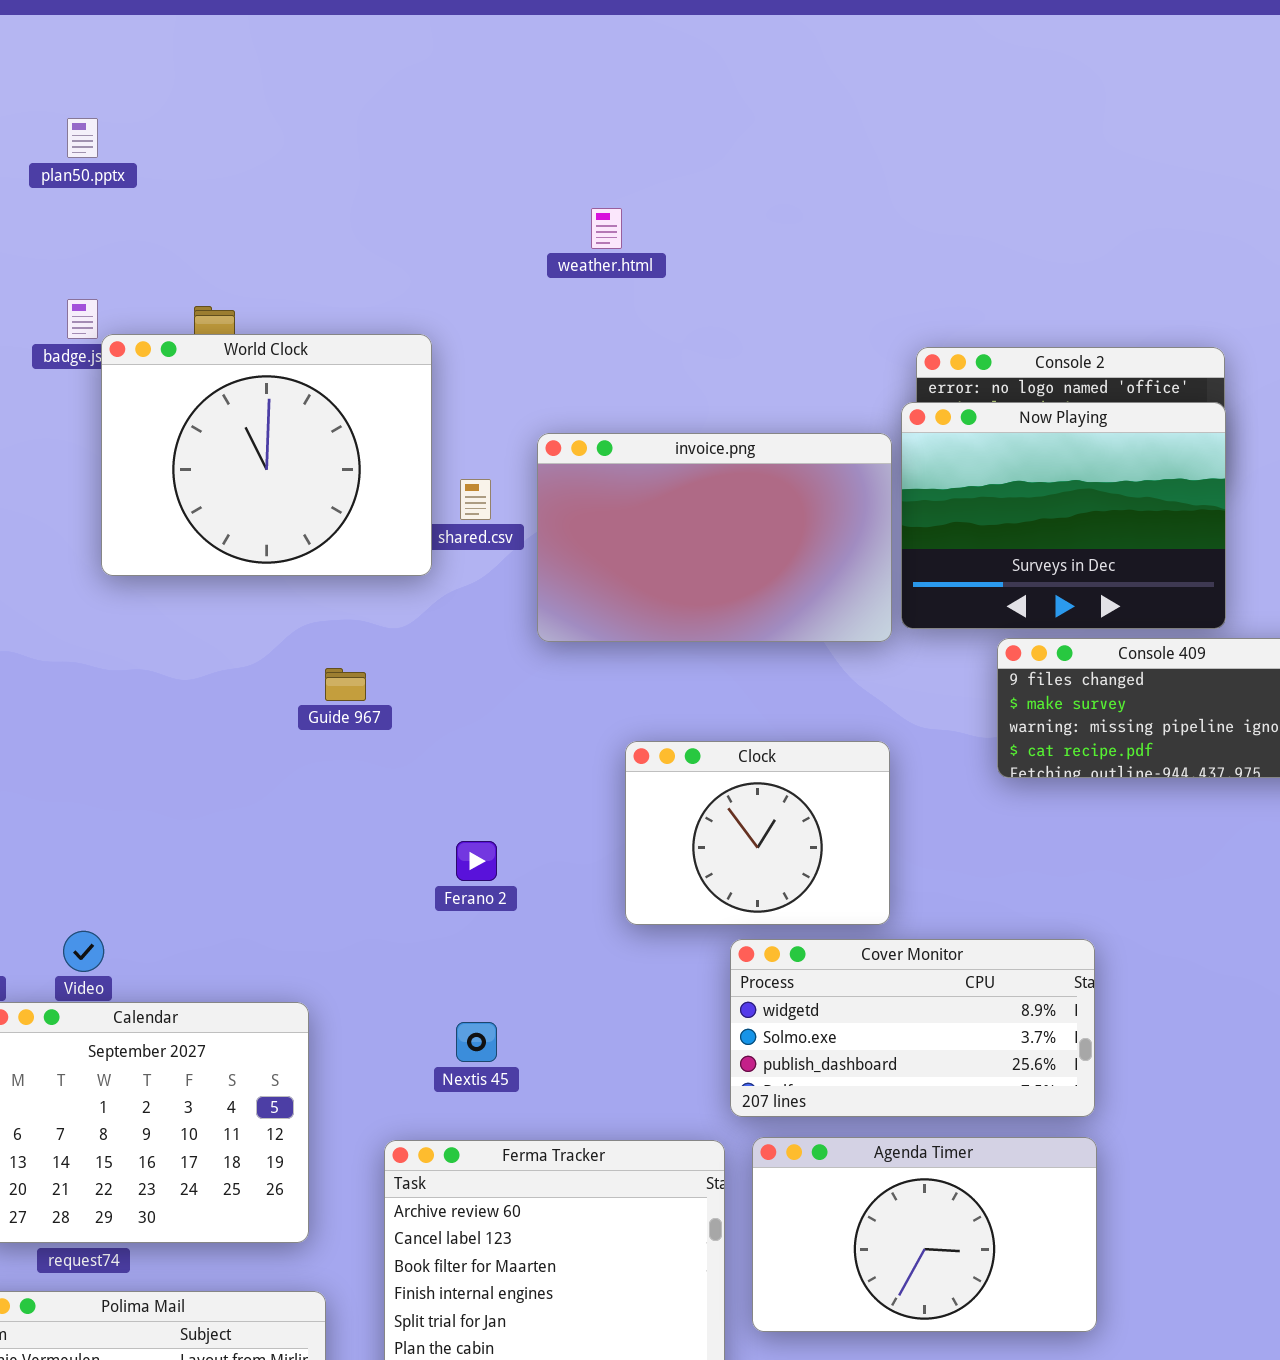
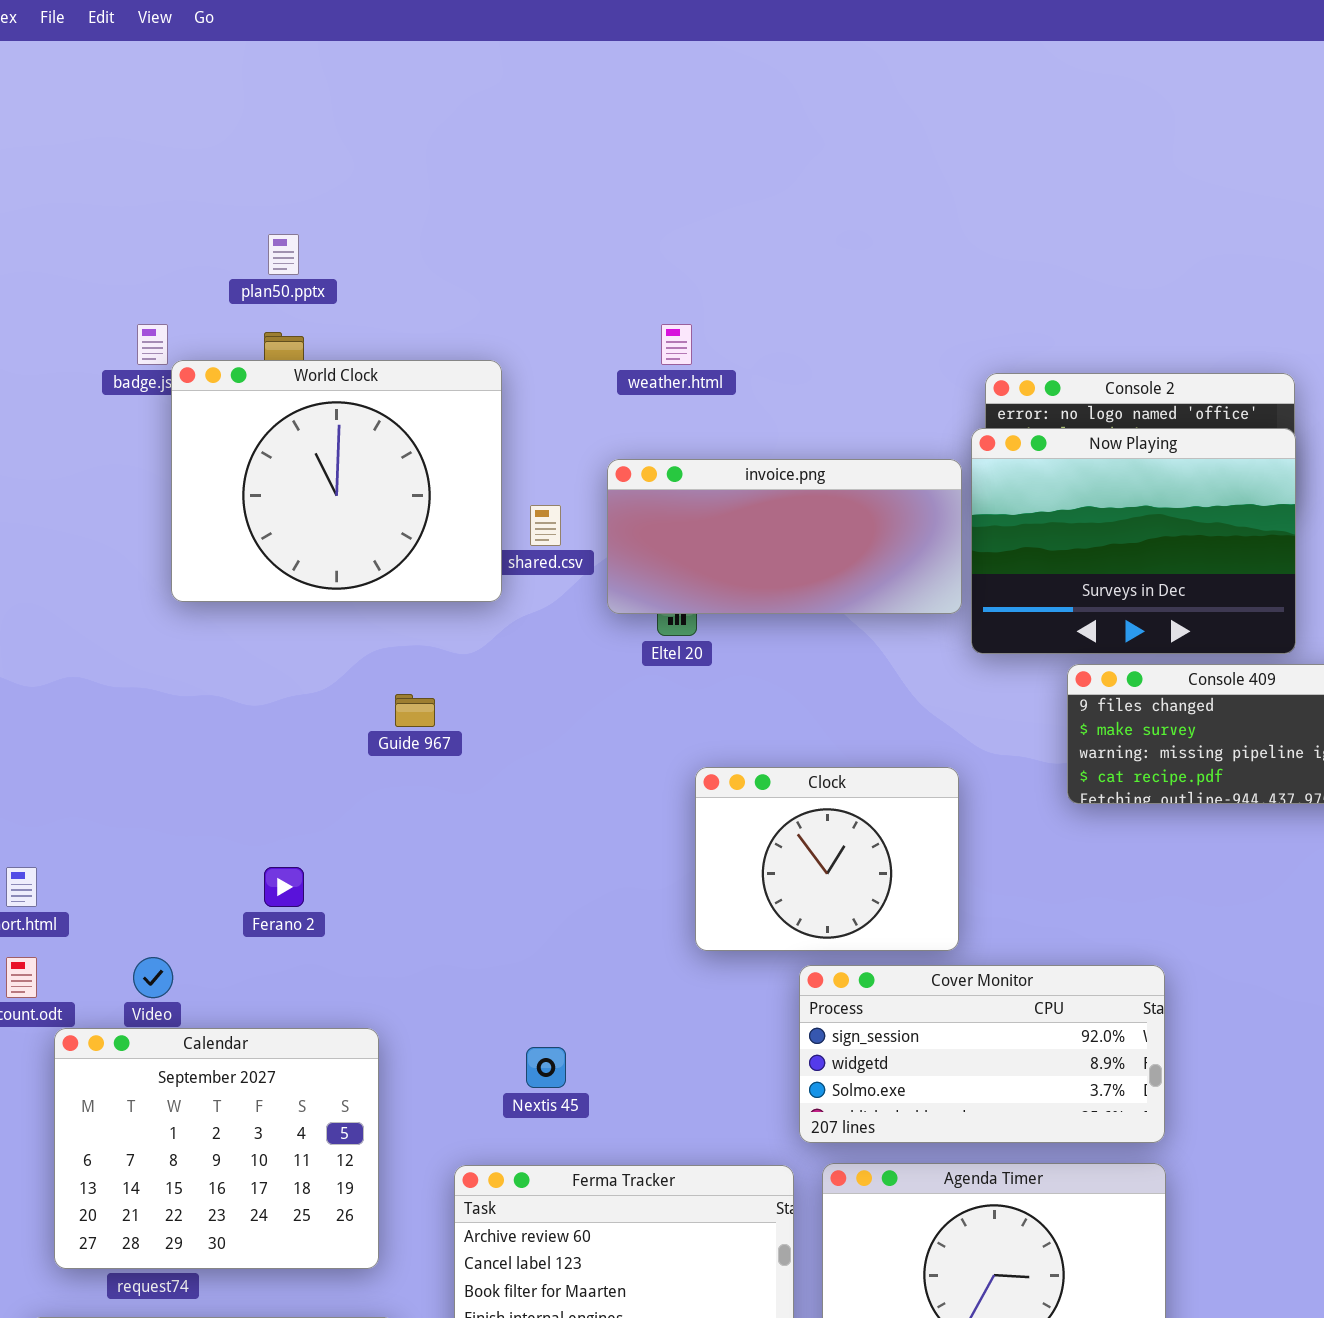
plan50.pptx: [67,118,98,158] -> [268,234,299,275], moved
weather.html: [591,208,622,249] -> [661,324,692,365], moved
invoice.png: [537,433,892,642] -> [607,459,962,614], resized
Ferano 2: [456,841,497,881] -> [264,867,304,907], moved
Cover Monitor: [730,939,1095,1117] -> [799,965,1165,1143], scrolled up 1 row

